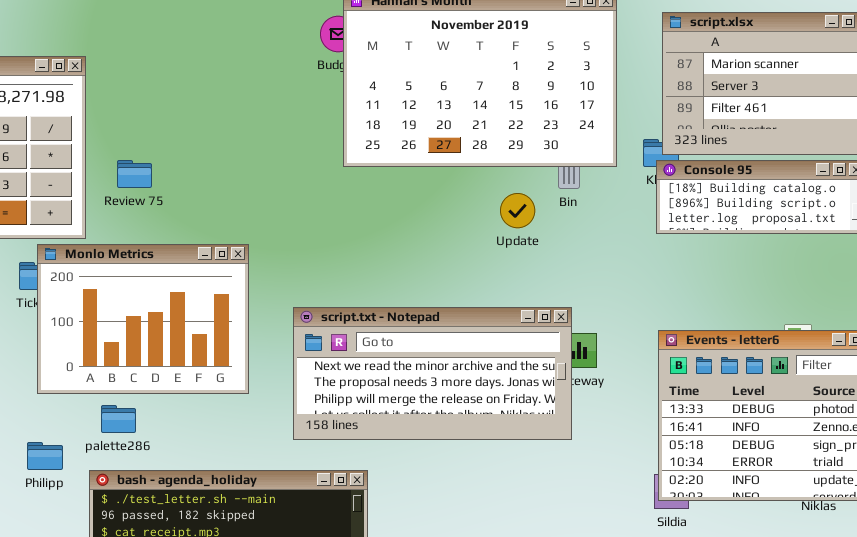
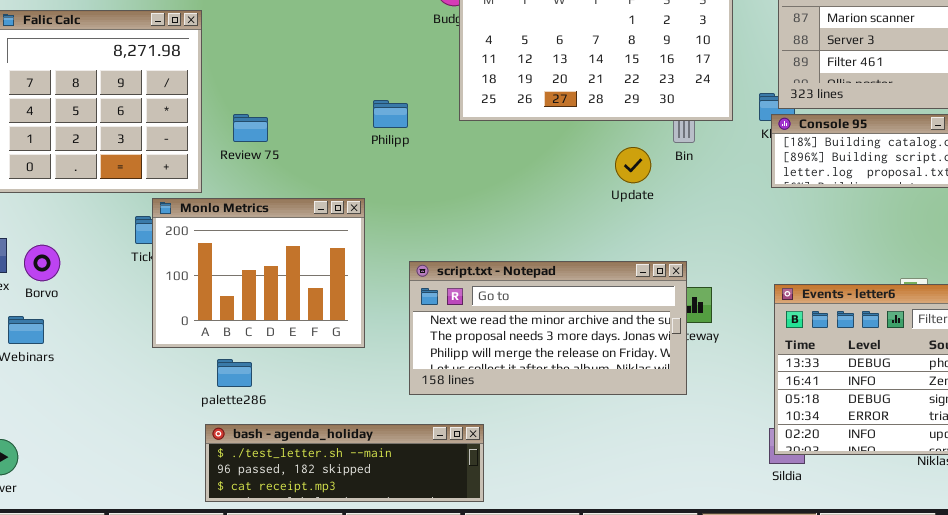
Philipp: [27,442,63,470] -> [373,100,408,128], moved

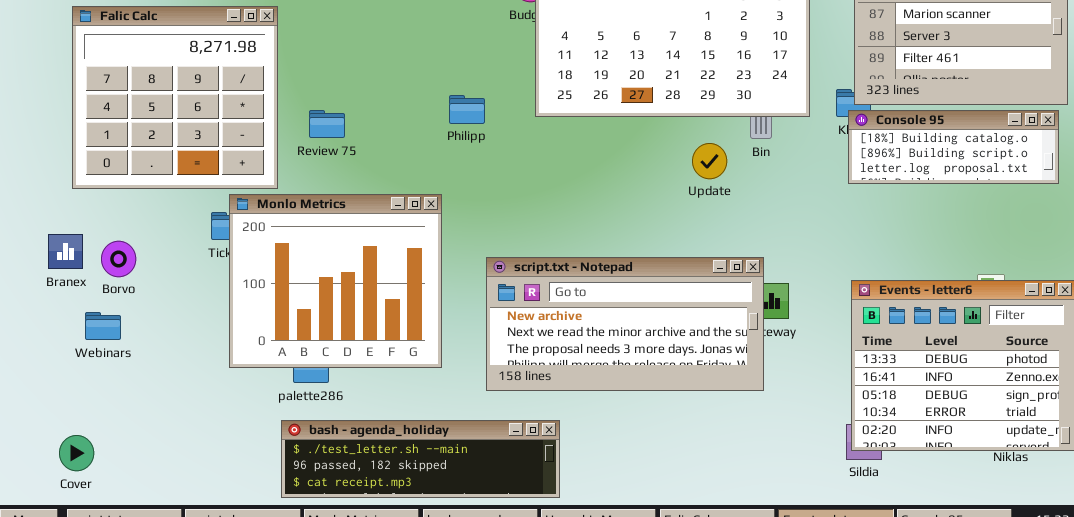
Monlo Metrics: [152,198,365,348] -> [229,194,442,368], resized
script.txt - Notepad: [409,261,687,395] -> [486,257,764,391], scrolled up 1 row

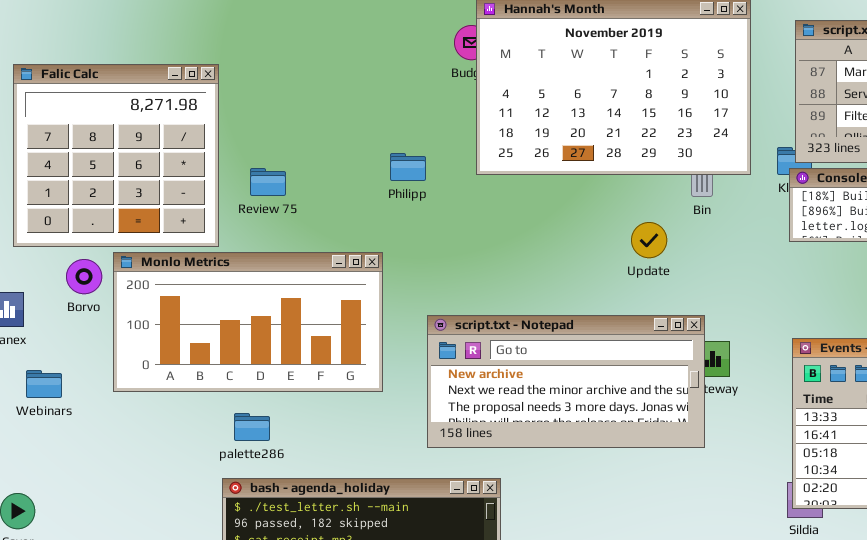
Update: [692,143,727,179] -> [631,222,667,258], moved
Monlo Metrics: [229,194,442,368] -> [113,252,383,392], resized
Borvo: [101,241,136,277] -> [66,259,102,294], moved

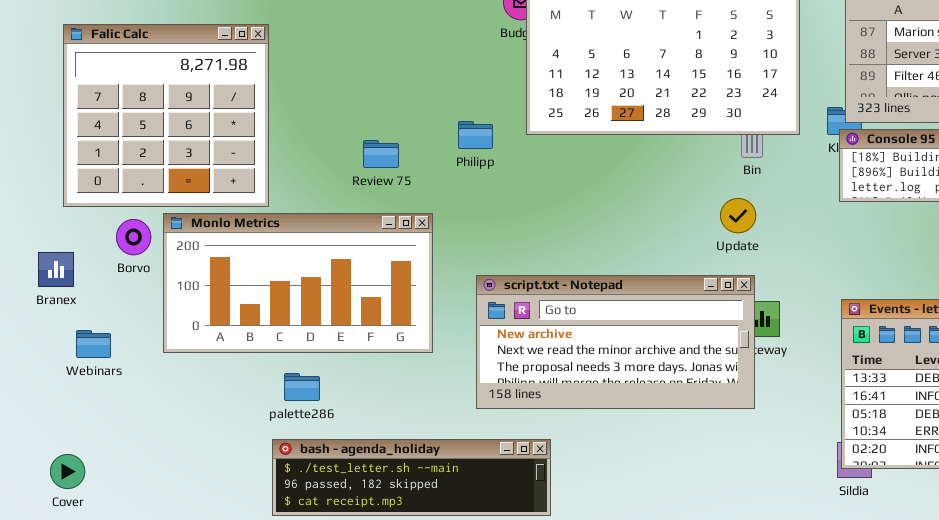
Philipp: [390,153,426,181] -> [458,121,493,149], moved
Review 75: [250,168,286,196] -> [363,140,399,168], moved
Update: [631,222,667,258] -> [720,198,756,233], moved

